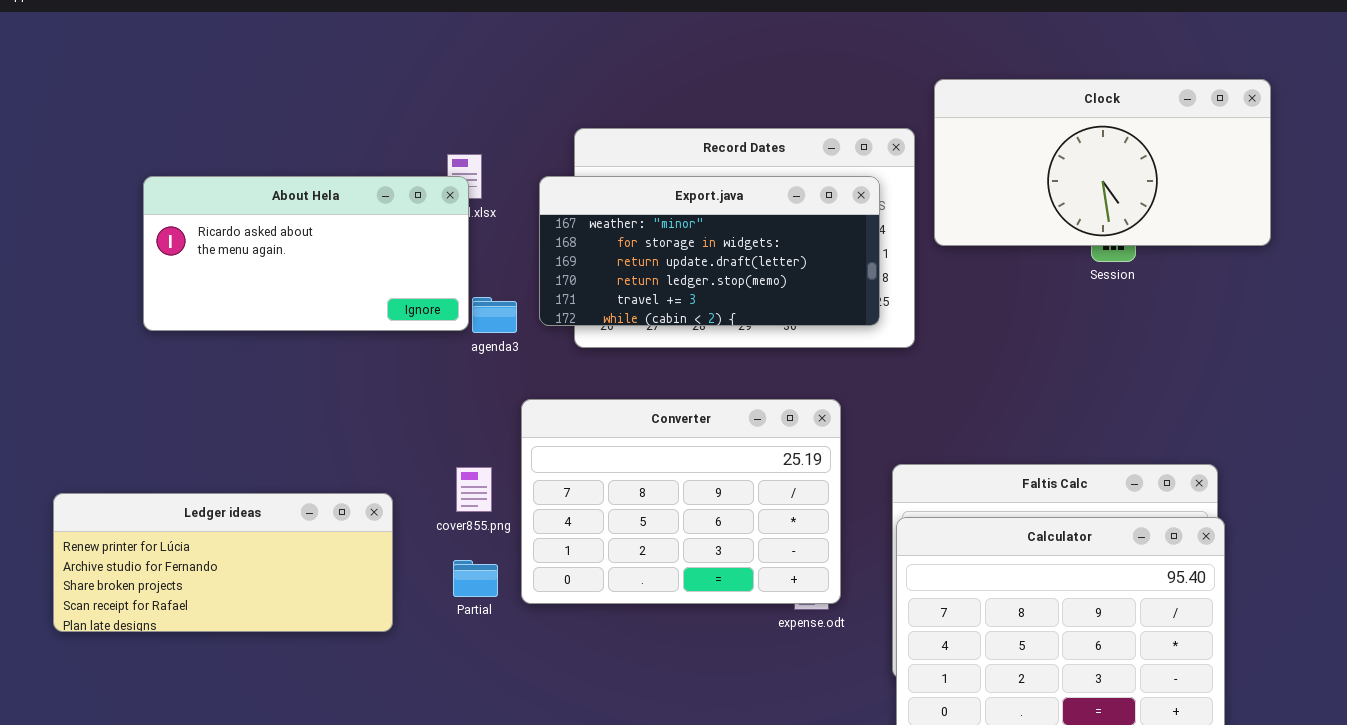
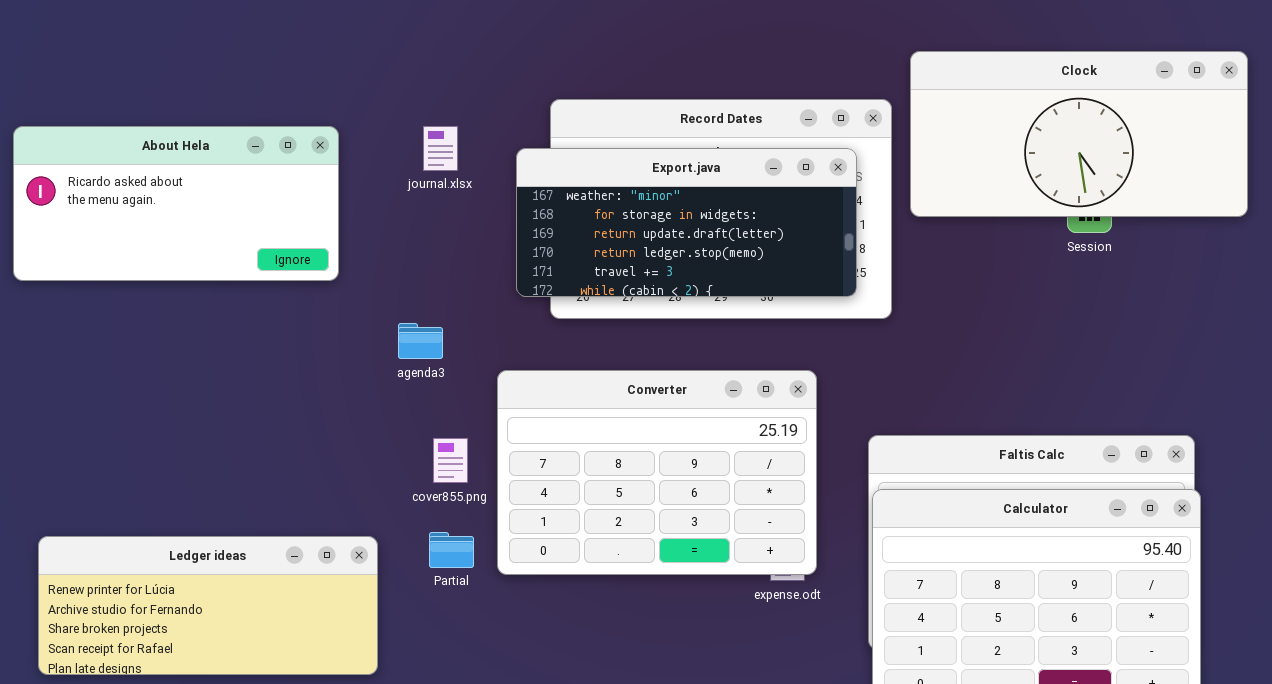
About Hela: [143,176,469,331] -> [13,126,339,281], moved
agenda3: [472,297,517,333] -> [398,323,443,359], moved
Ledger ideas: [53,493,393,632] -> [38,536,378,675], moved

